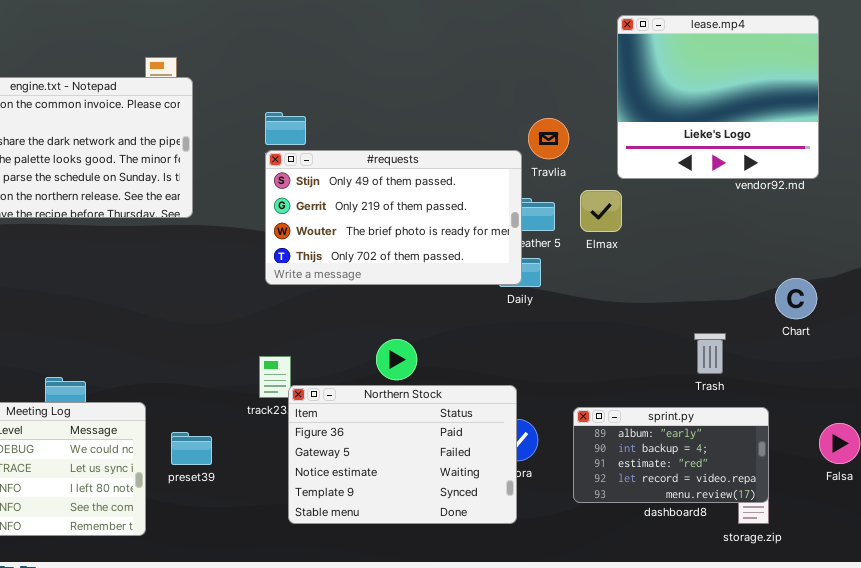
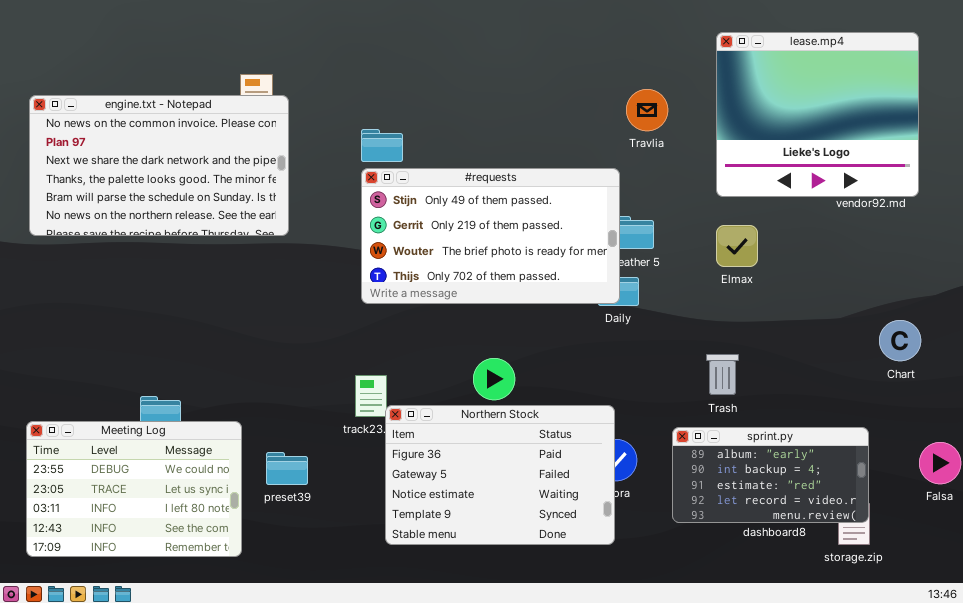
Travlia: [528,118,569,159] -> [626,89,668,131], moved
Elmax: [580,190,622,232] -> [716,225,758,267], moved
Chart: [775,278,817,319] -> [879,320,921,361], moved
Trash: [694,333,726,374] -> [706,354,739,395], moved

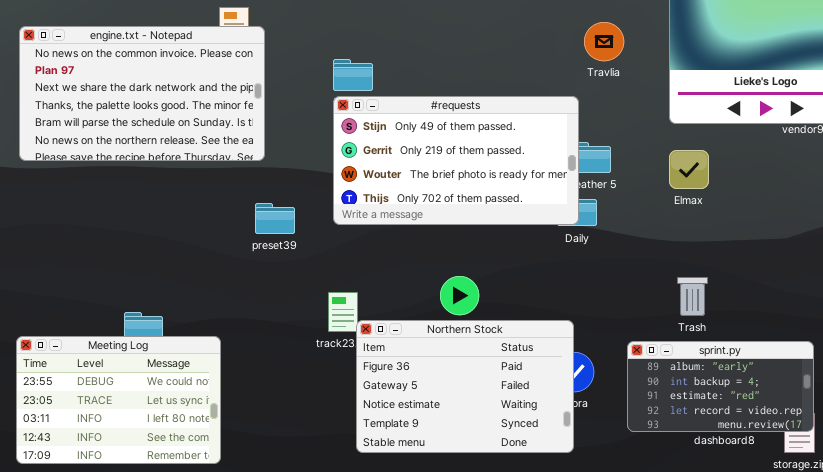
Trash: [706,354,739,395] -> [677,277,708,316], moved
preset39: [266,452,308,485] -> [255,203,295,234], moved

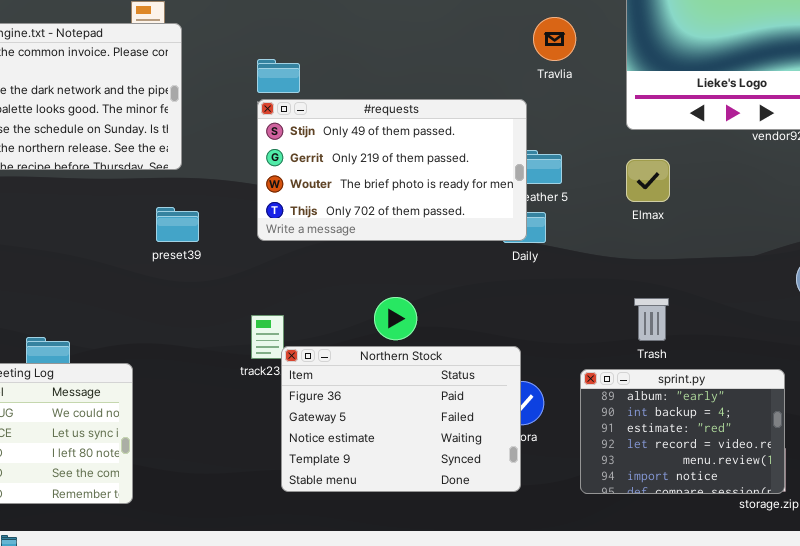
preset39: [255,203,295,234] -> [156,207,199,242], moved
sprint.py: [627,341,814,432] -> [580,369,785,494], resized

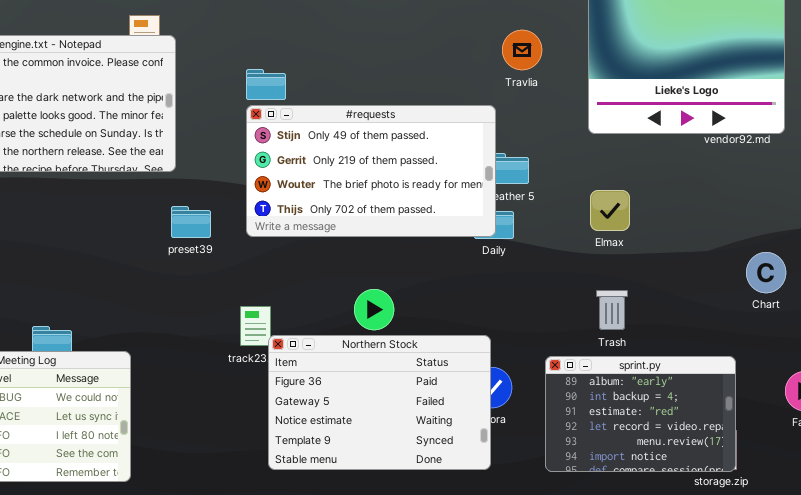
Elmax: [626,159,670,202] -> [590,190,630,231], moved
preset39: [156,207,199,242] -> [171,206,211,238], moved

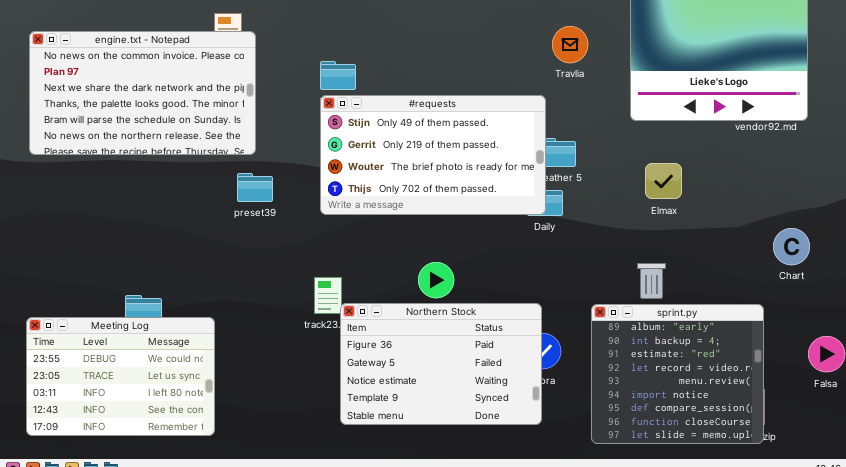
Elmax: [590,190,630,231] -> [645,163,682,199], moved
preset39: [171,206,211,238] -> [237,173,273,202], moved
sprint.py: [545,356,736,472] -> [591,304,764,444], moved, resized

